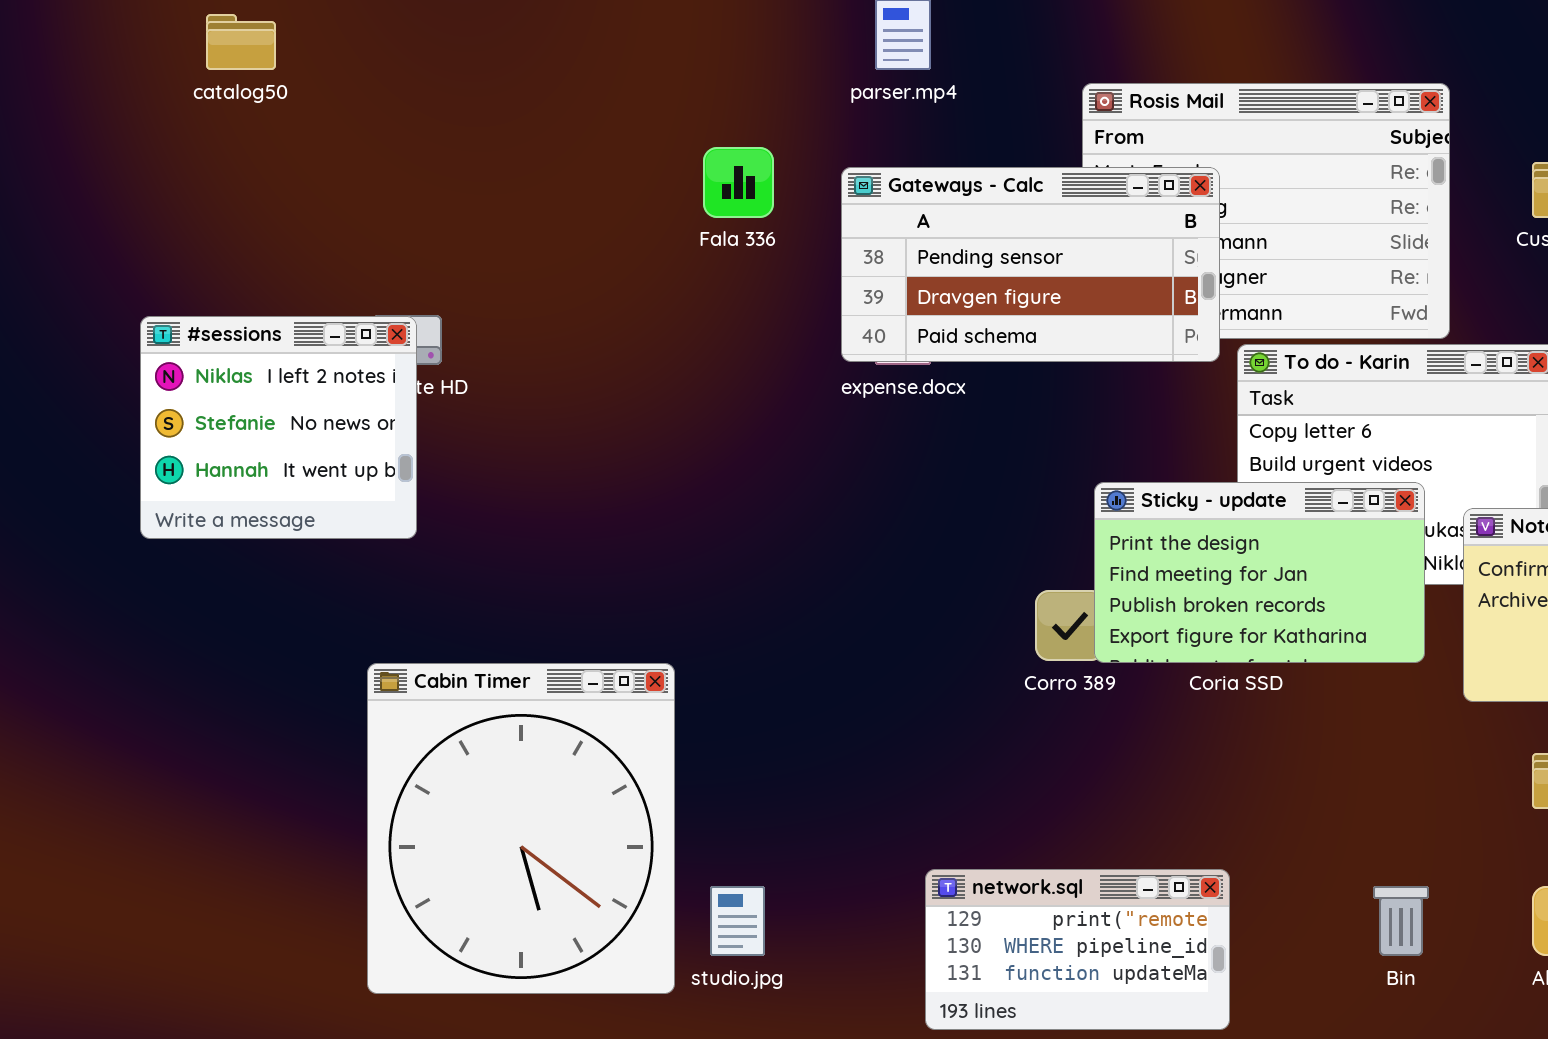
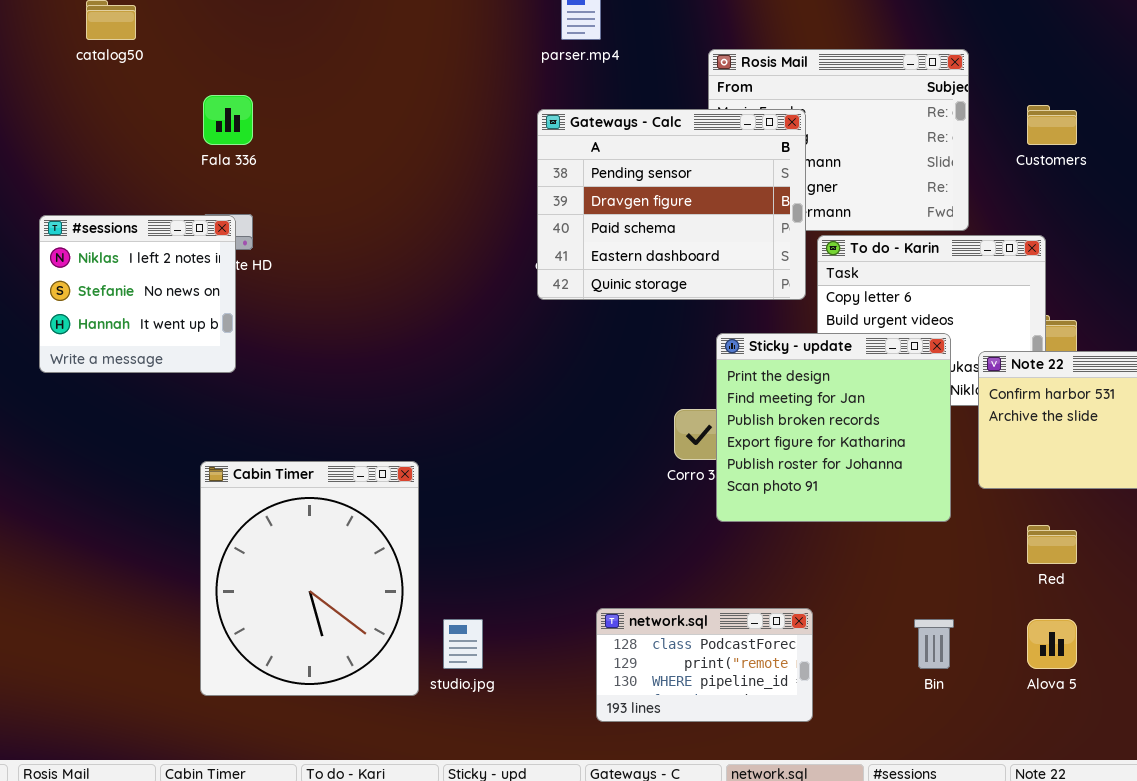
Fala 336: [703,147,774,218] -> [203,95,253,145], moved
Gateways - Calc: [841,167,1220,362] -> [537,109,806,300], resized
Sticky - update: [1094,482,1425,663] -> [716,333,951,522], resized
network.sql: [925,869,1230,1030] -> [596,608,813,722], scrolled up 1 row

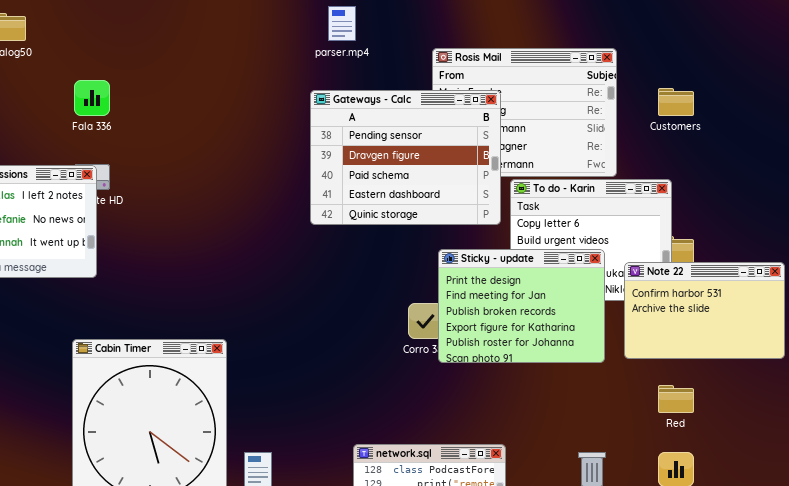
Sticky - update: [716,333,951,522] -> [438,249,605,363], resized

